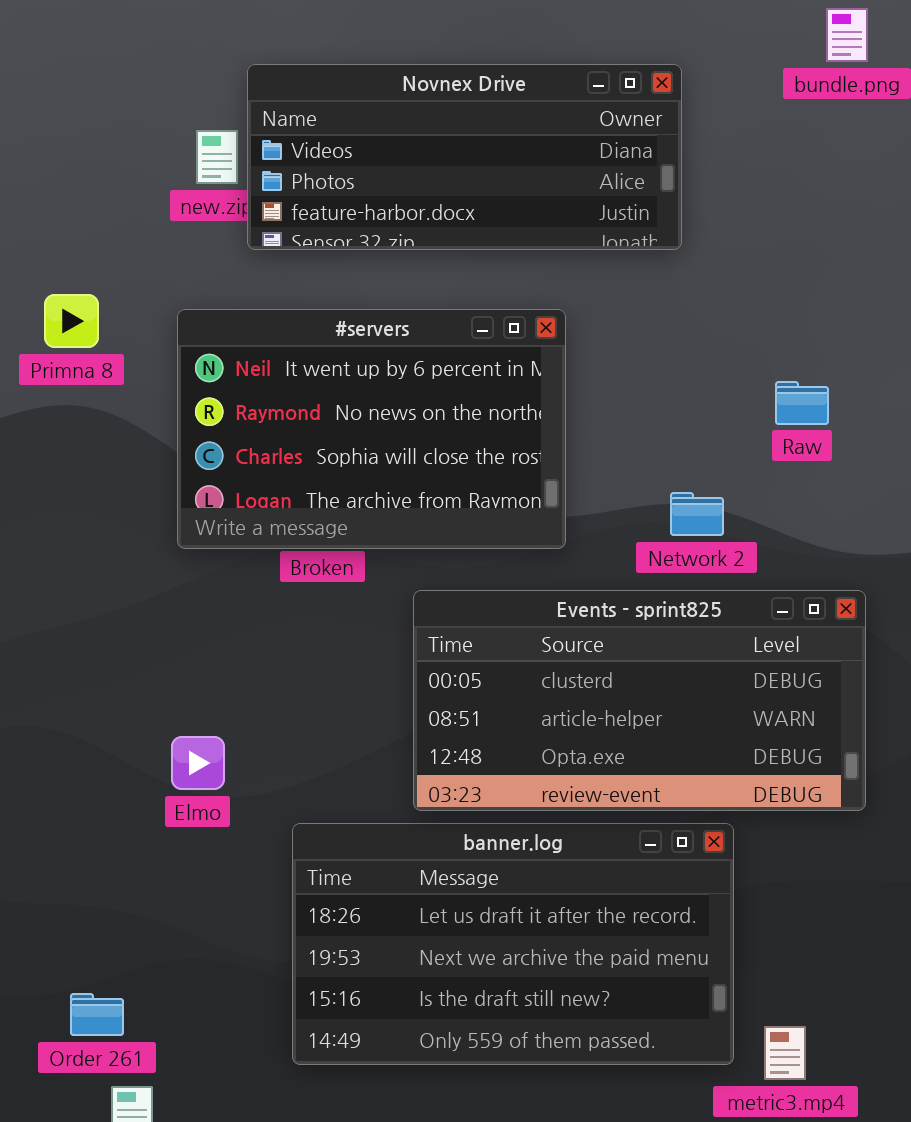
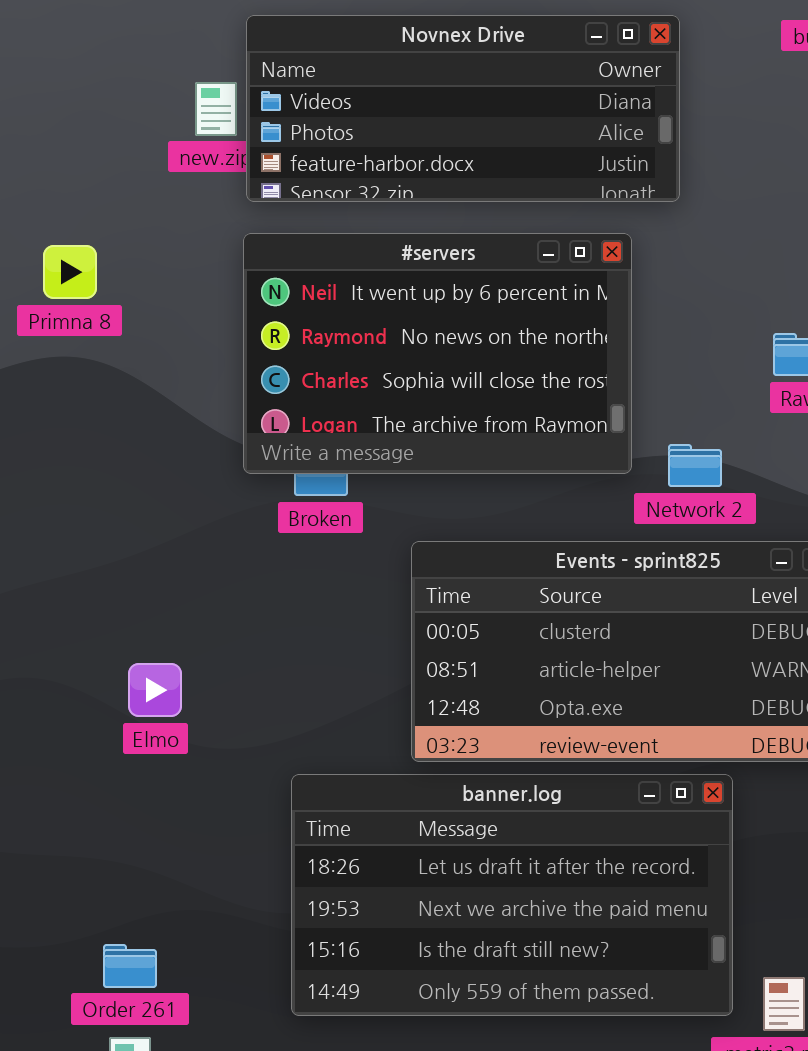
#servers: [177,309,566,549] -> [243,233,632,474], moved
Elmo: [171,736,225,790] -> [128,663,182,717], moved
Order 261: [70,993,124,1036] -> [103,944,157,988], moved

